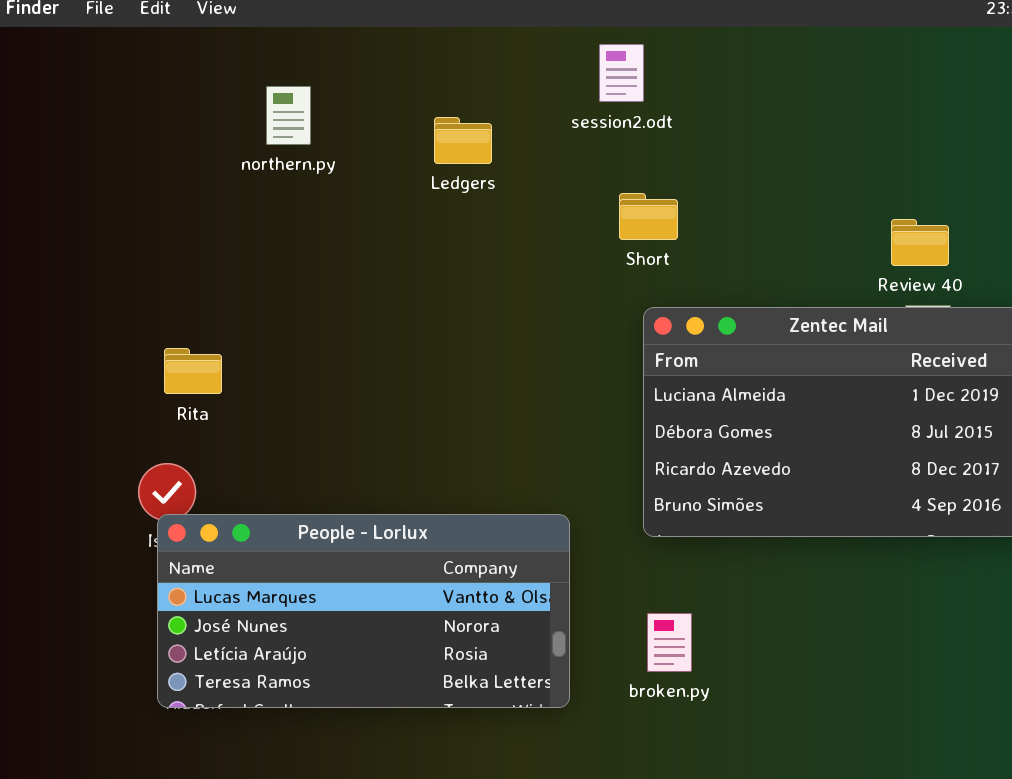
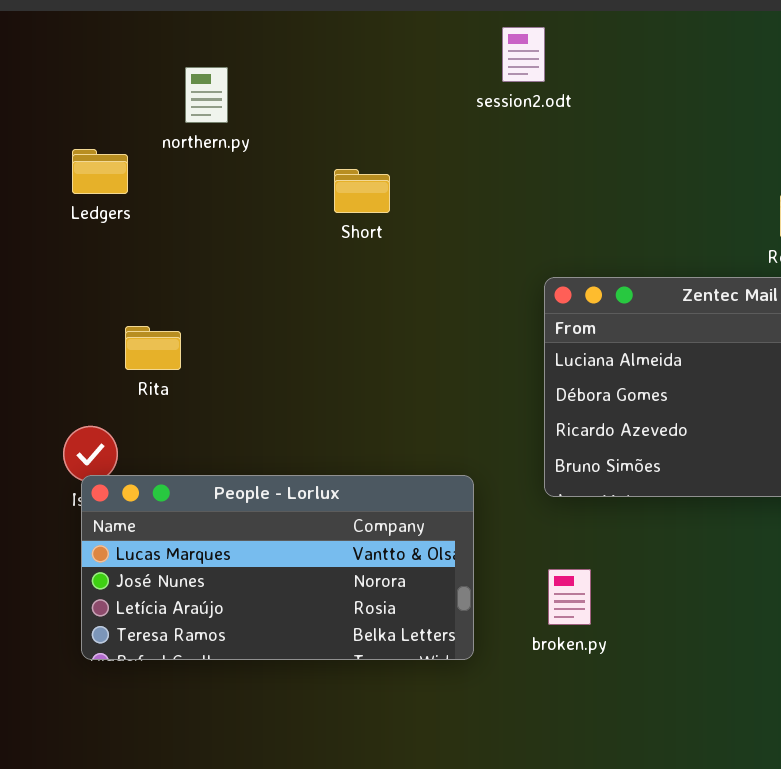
Ledgers: [434,117,492,164] -> [72,149,128,194], moved
Short: [619,193,678,240] -> [334,169,390,213], moved
Rita: [164,348,222,394] -> [125,326,181,370], moved

